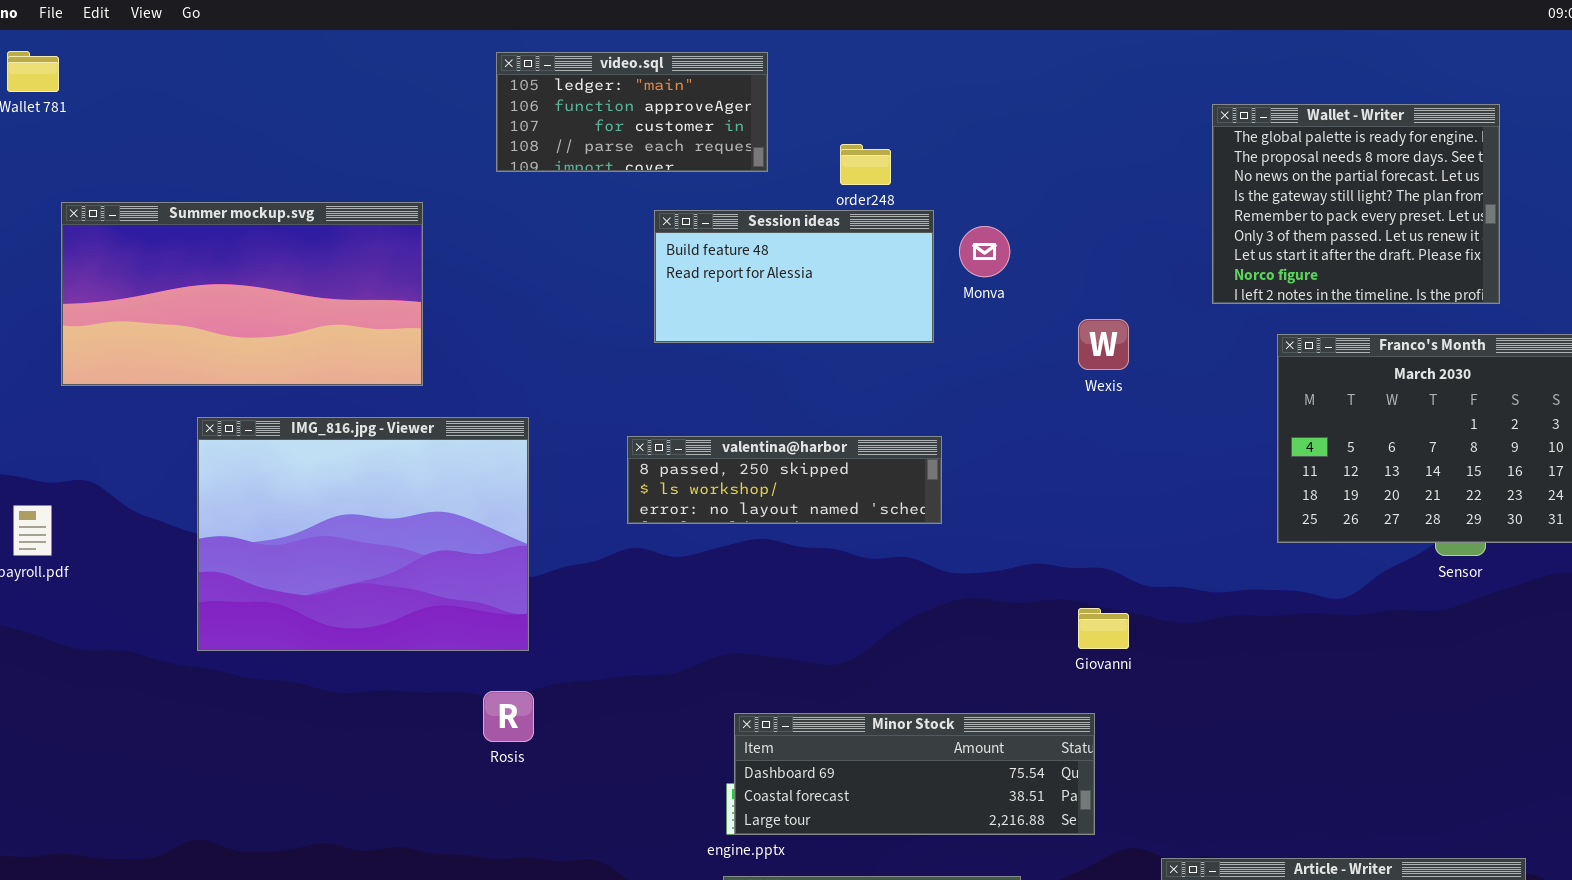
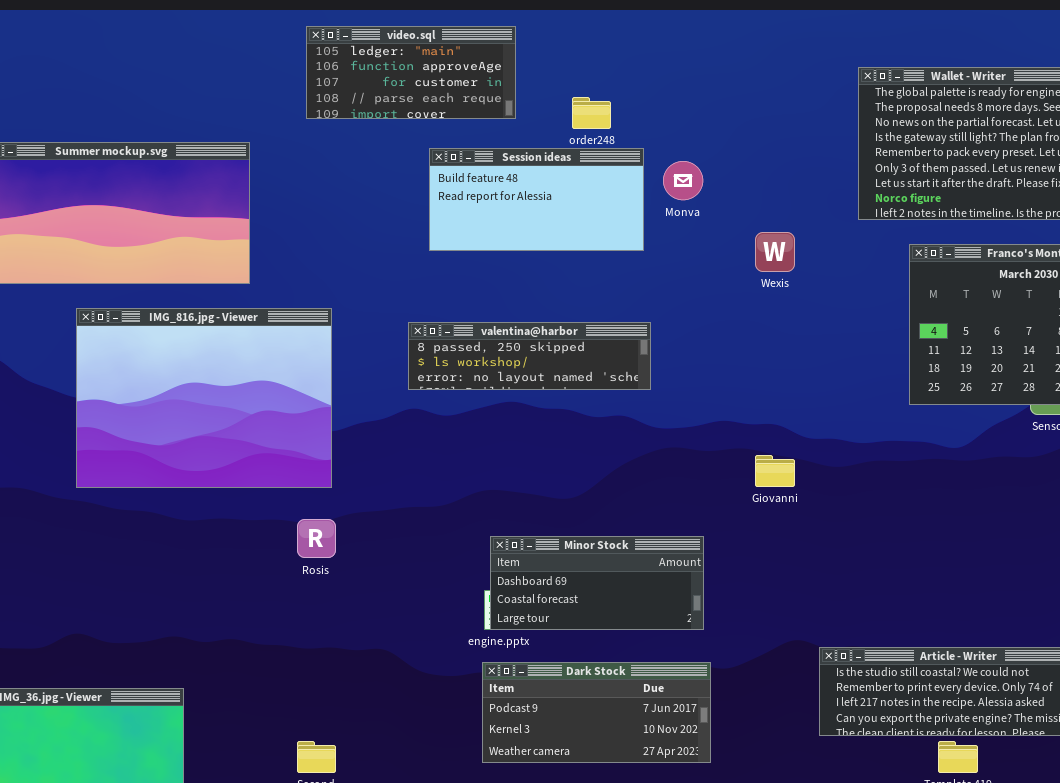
Minor Stock: [734,713,1095,835] -> [490,536,704,630], resized

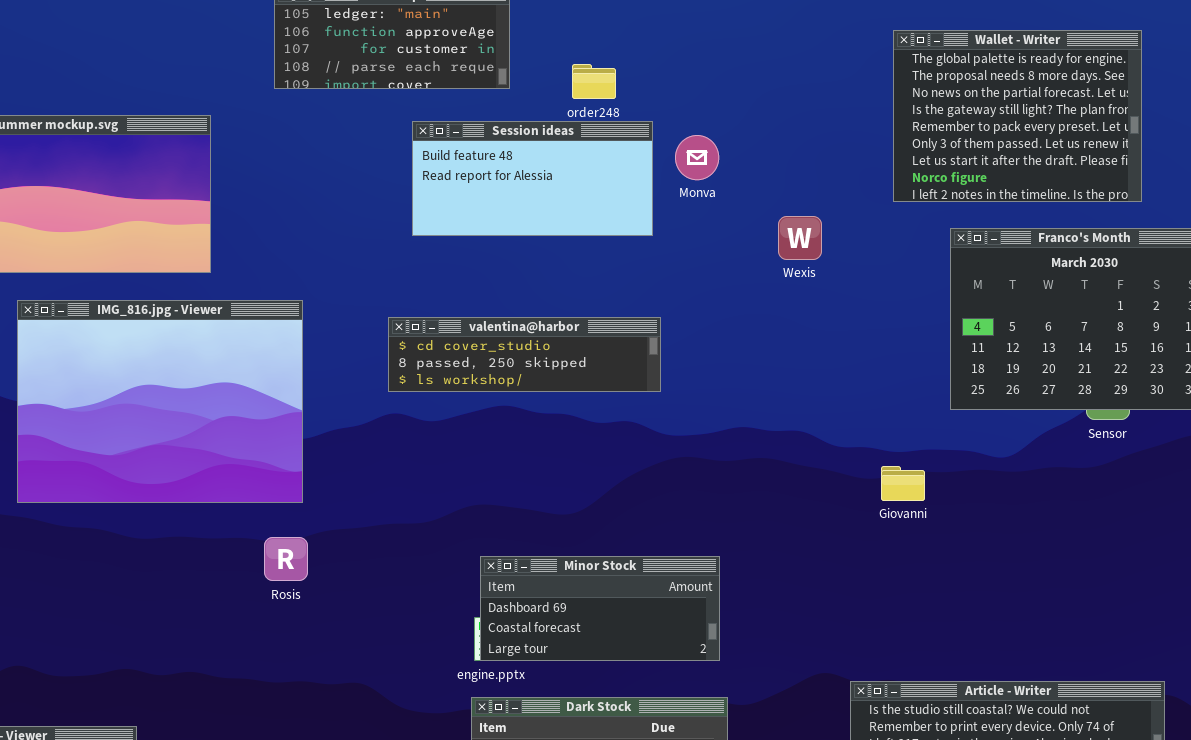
valentina@harbor: [408,322,651,390] -> [388,317,661,392], scrolled up 1 row
Giovanni: [755,455,795,487] -> [881,466,925,501], moved

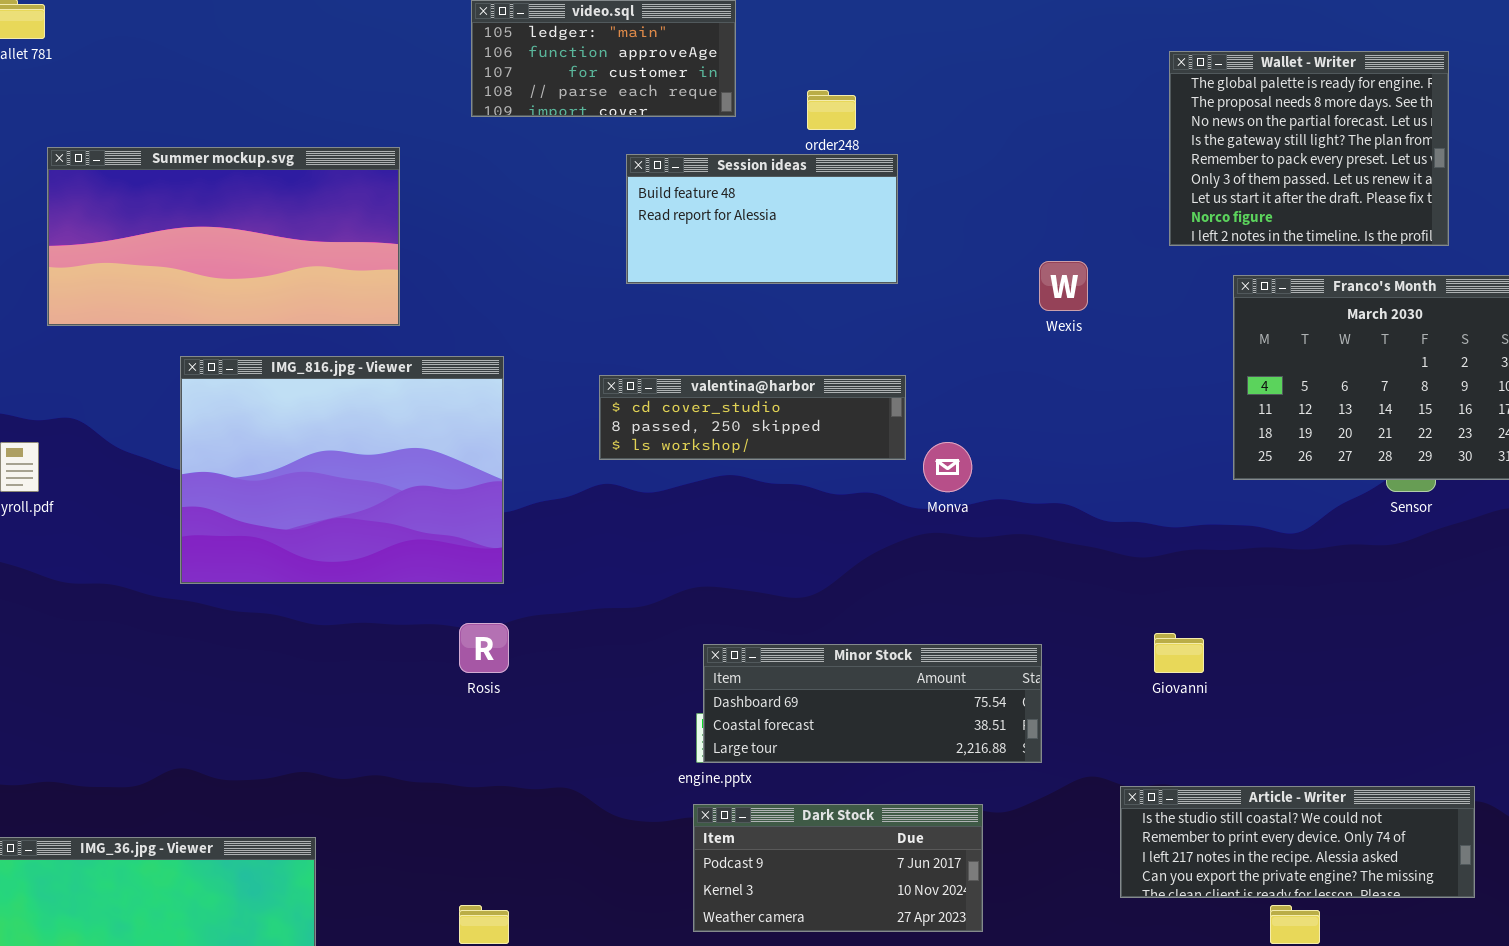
Monva: [675,135,719,180] -> [923,442,972,492], moved
Giovanni: [881,466,925,501] -> [1154,633,1204,673], moved
Minor Stock: [480,556,720,661] -> [703,644,1042,763], resized

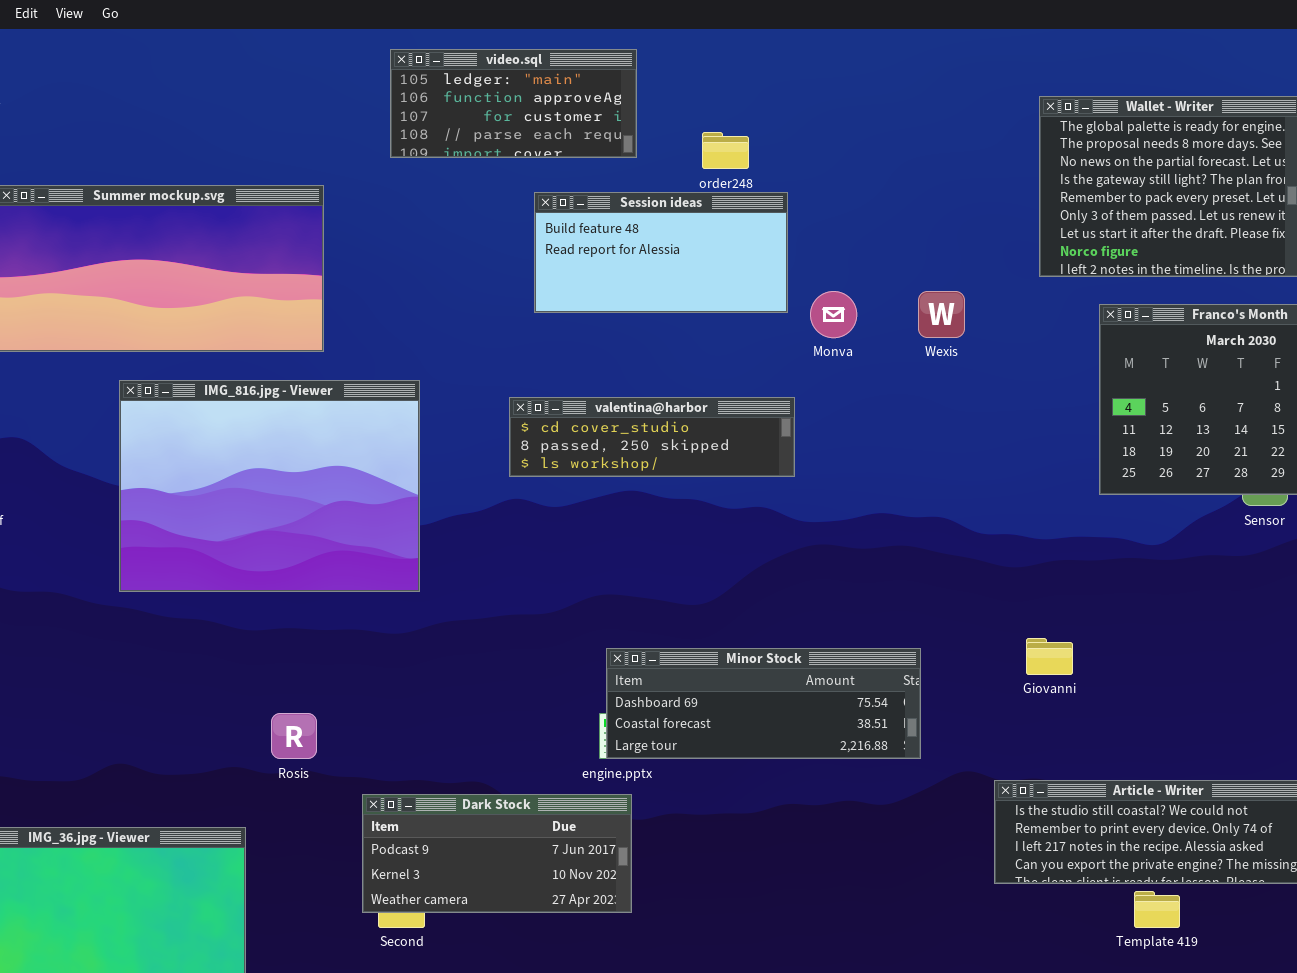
Monva: [923,442,972,492] -> [810,291,857,338], moved
Rosis: [459,623,509,673] -> [271,713,317,759], moved
Dark Stock: [693,804,983,932] -> [362,794,632,913], moved

